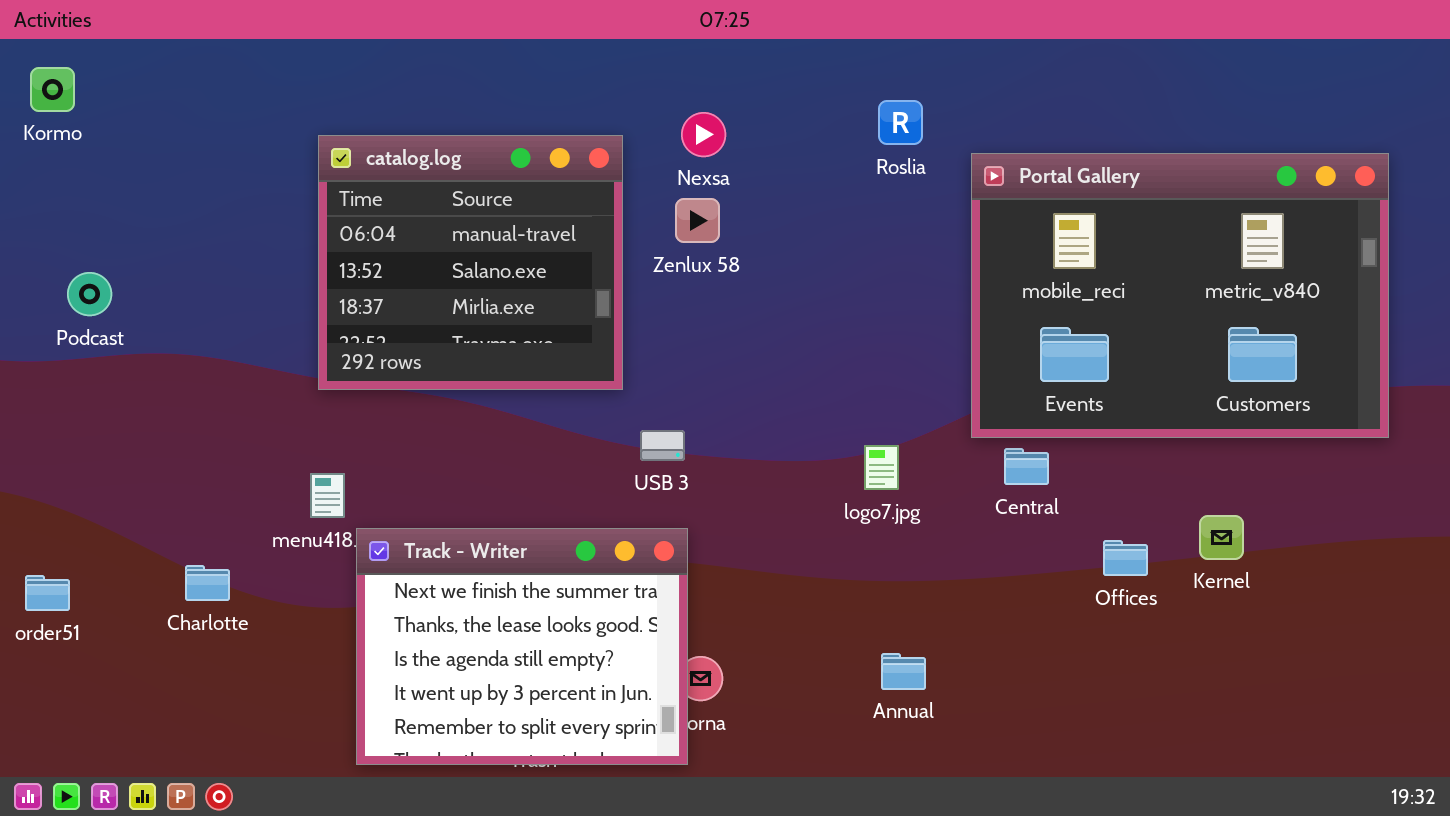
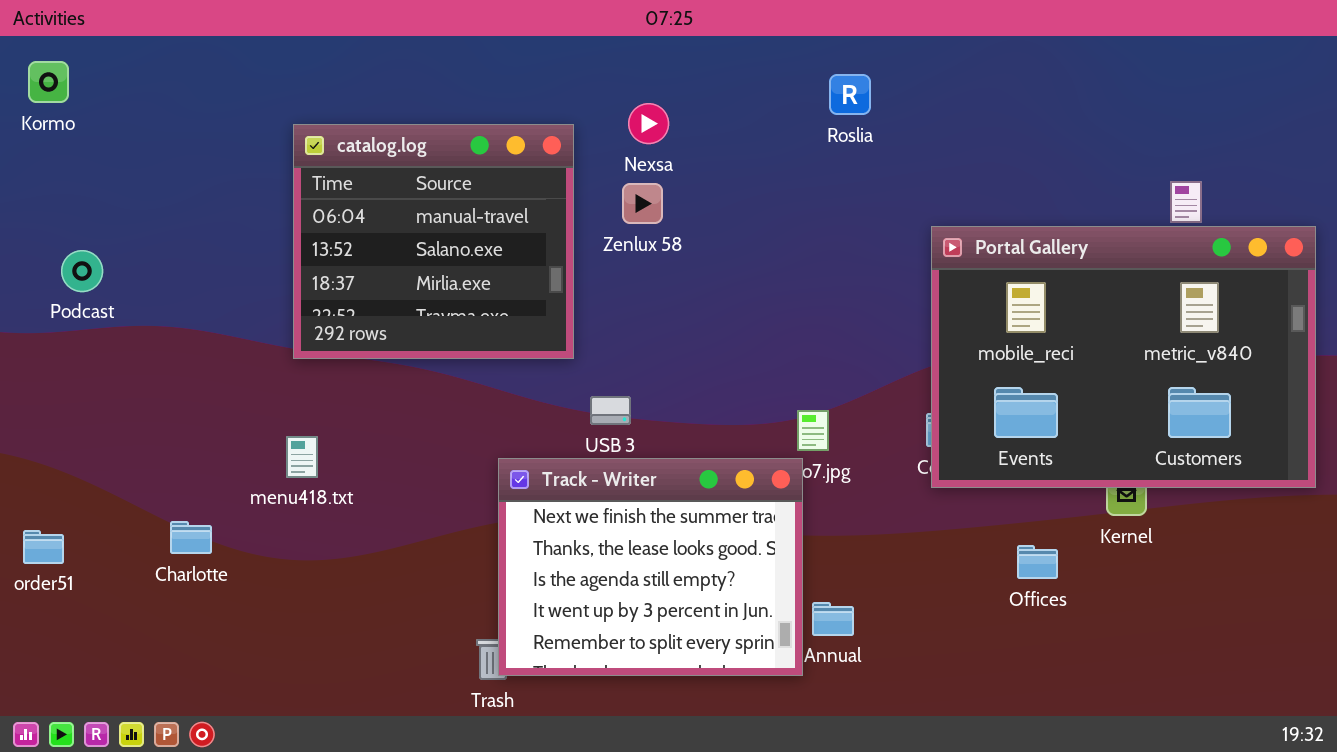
Roslia: [878,100,923,145] -> [829,74,871,115], moved
Portal Gallery: [971,153,1389,438] -> [931,226,1316,488], moved
Track - Writer: [356,528,688,765] -> [498,458,803,676], moved
Offices: [1103,540,1148,576] -> [1017,545,1058,579], moved

